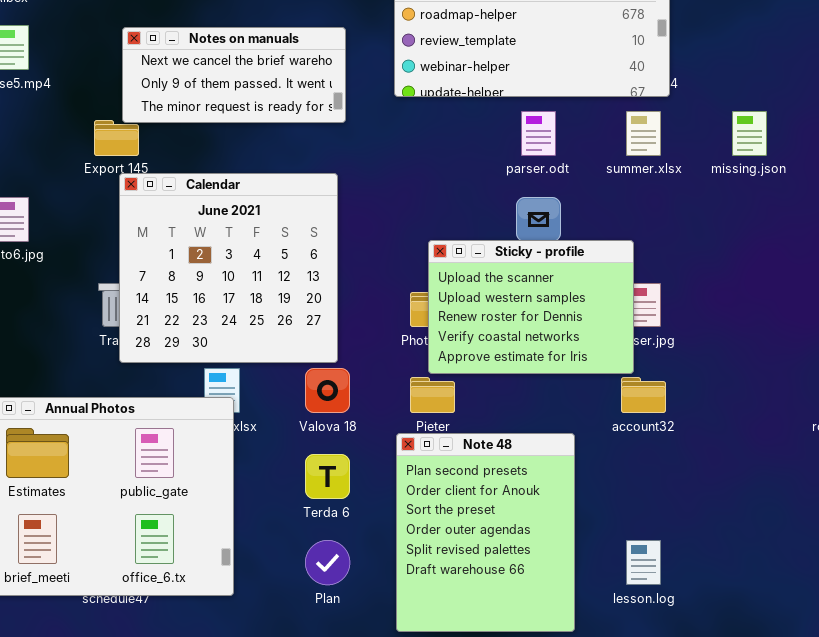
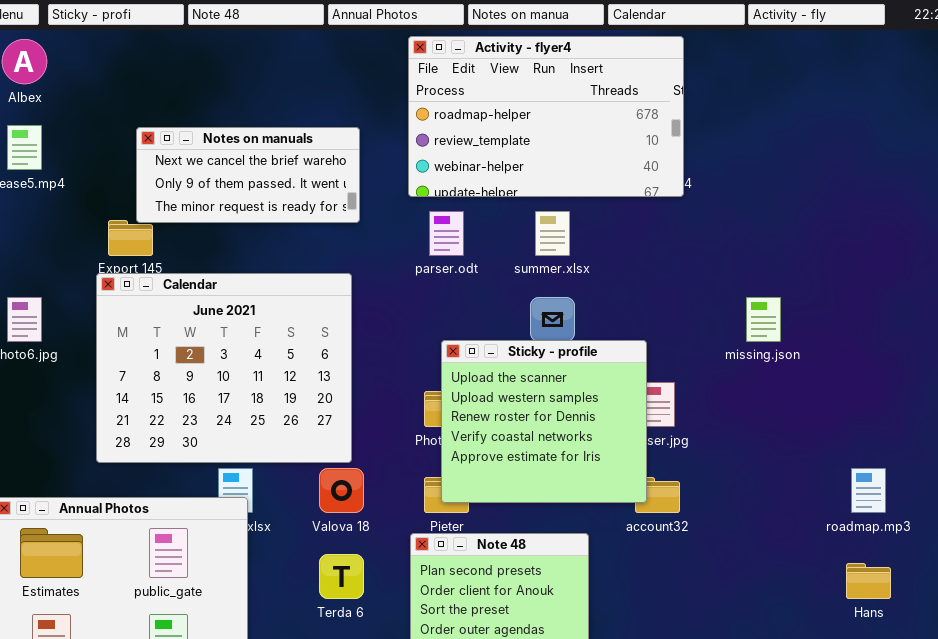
parser.odt: [521,111,556,156] -> [429,211,464,256], moved
summer.xlsx: [626,111,661,156] -> [535,211,570,256], moved
missing.json: [732,111,767,156] -> [746,297,781,342], moved
Calendar: [119,173,338,363] -> [96,273,352,463], resized
Sticky - profile: [428,240,634,374] -> [441,340,647,503], resized

